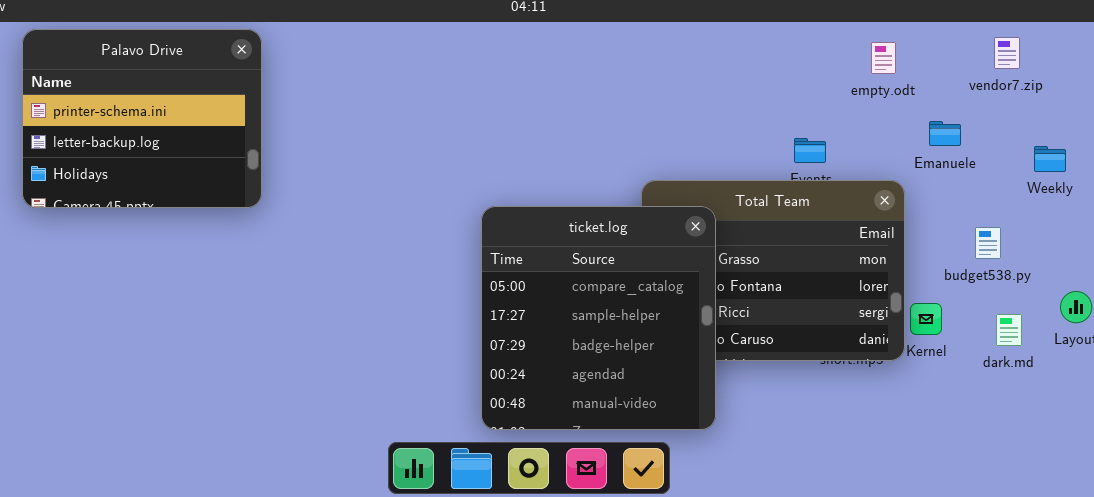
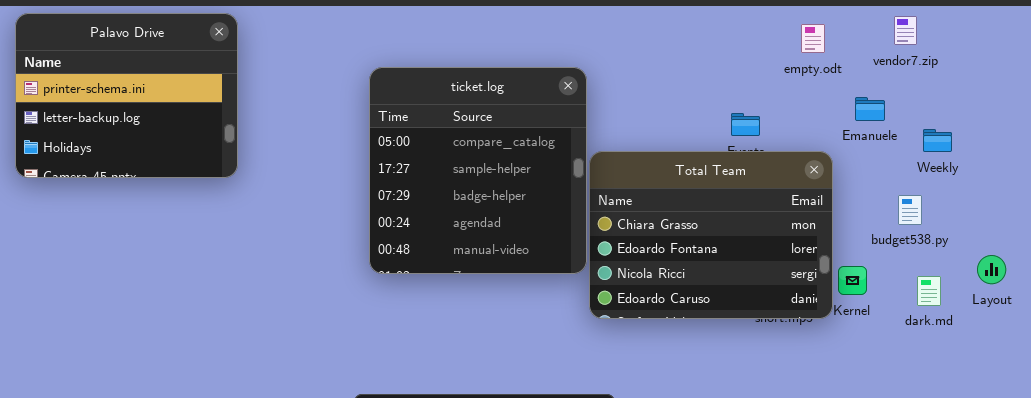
vendor7.zip: [994,37,1020,69] -> [894,16,917,45], moved
Weekly: [1034,146,1066,172] -> [923,129,952,152], moved
ticket.log: [481,206,716,430] -> [369,67,587,274], moved

